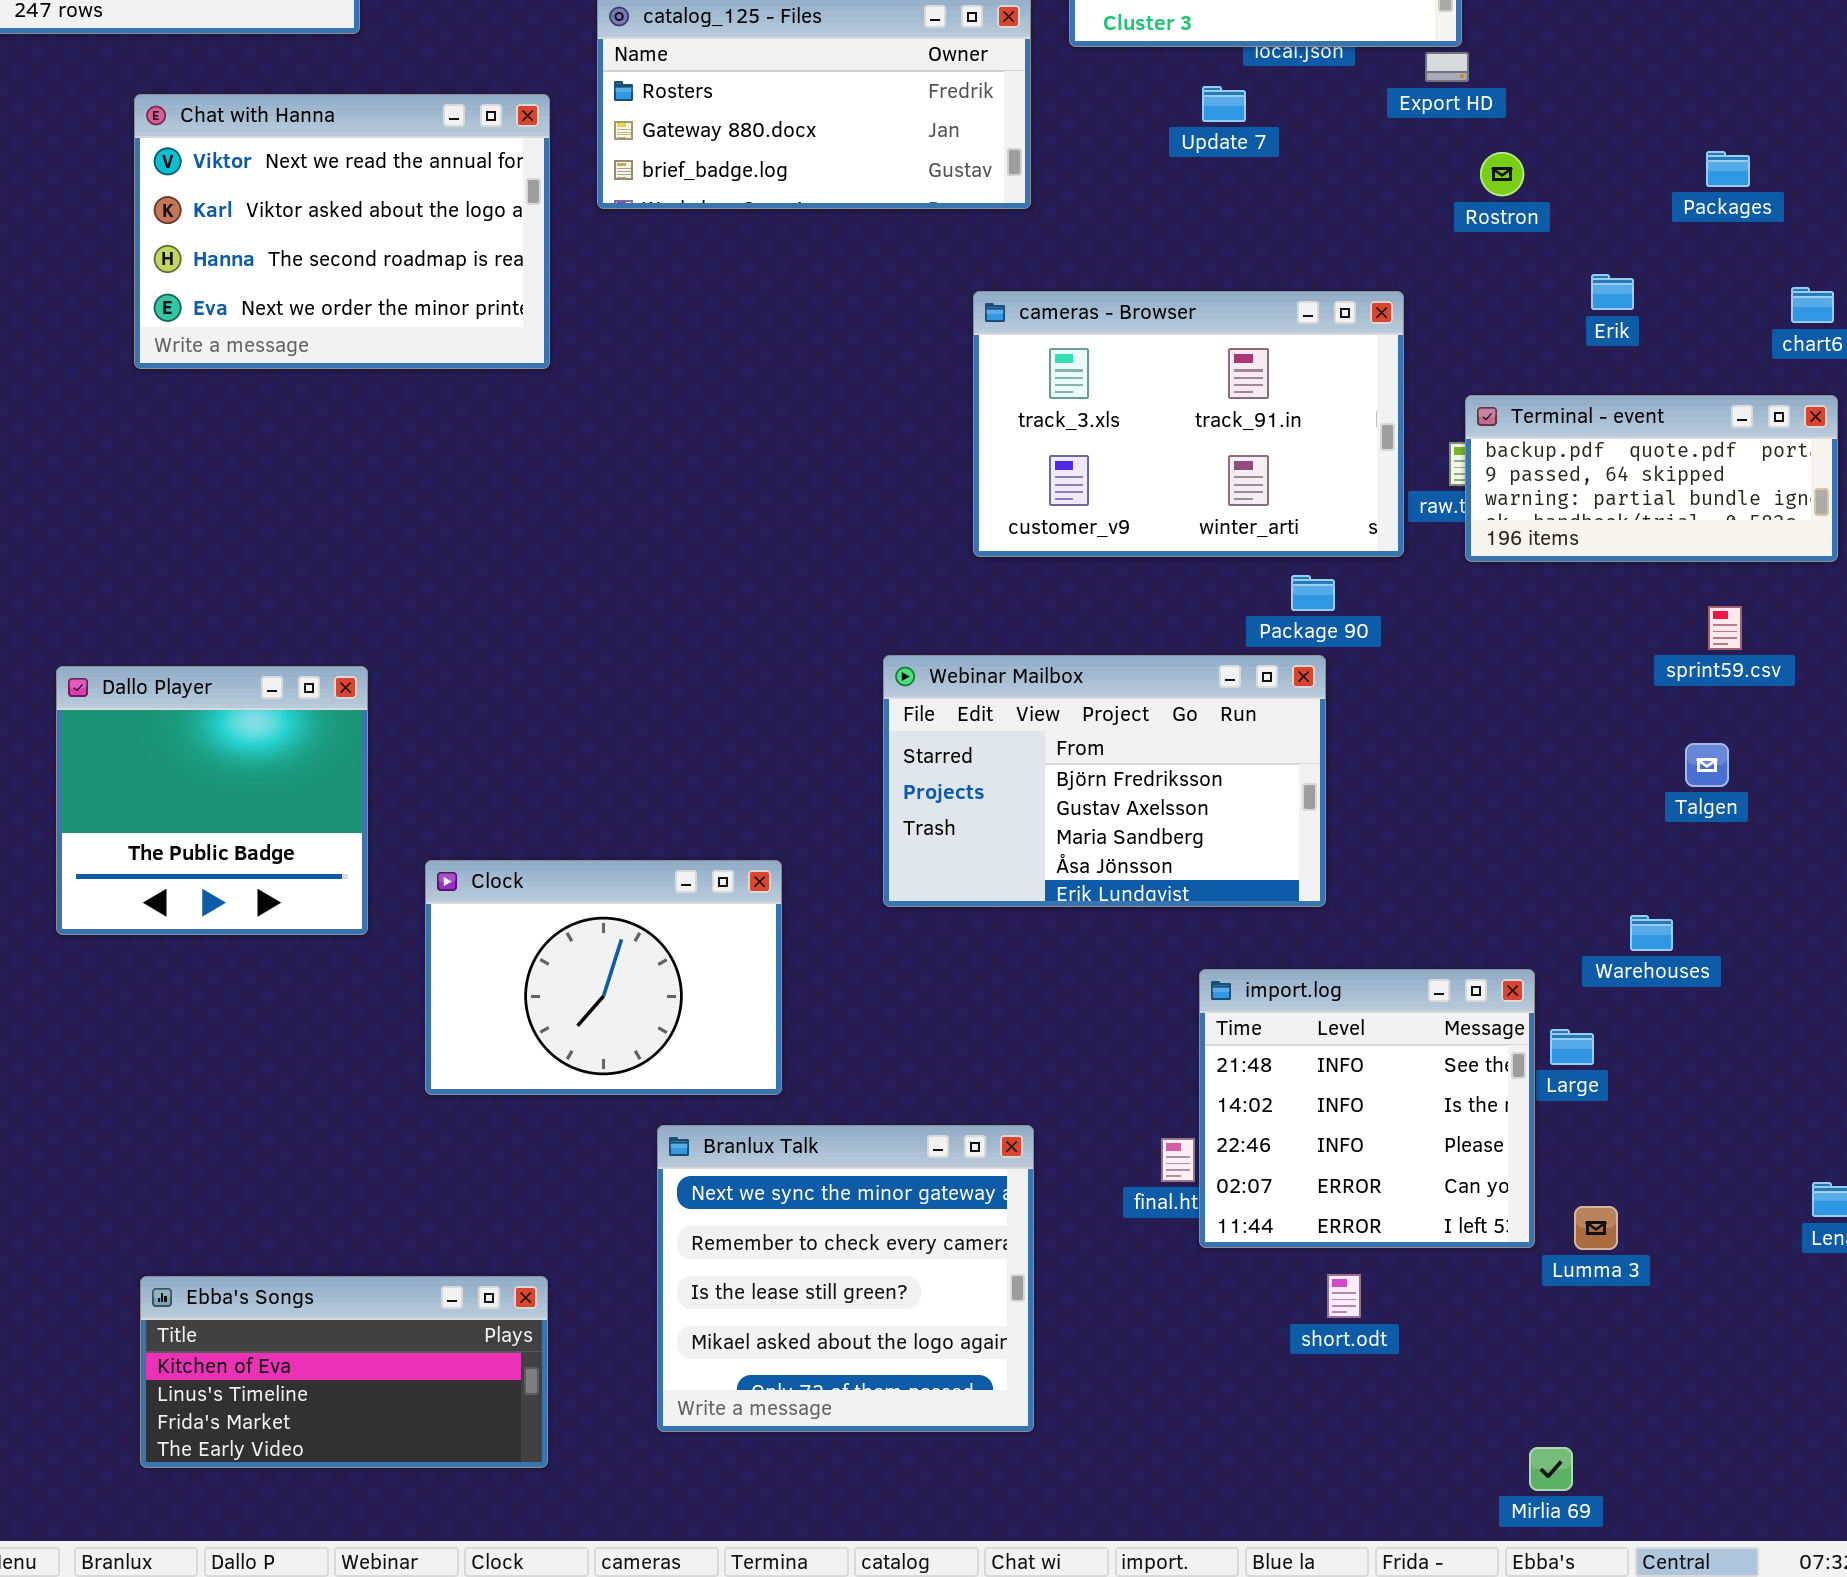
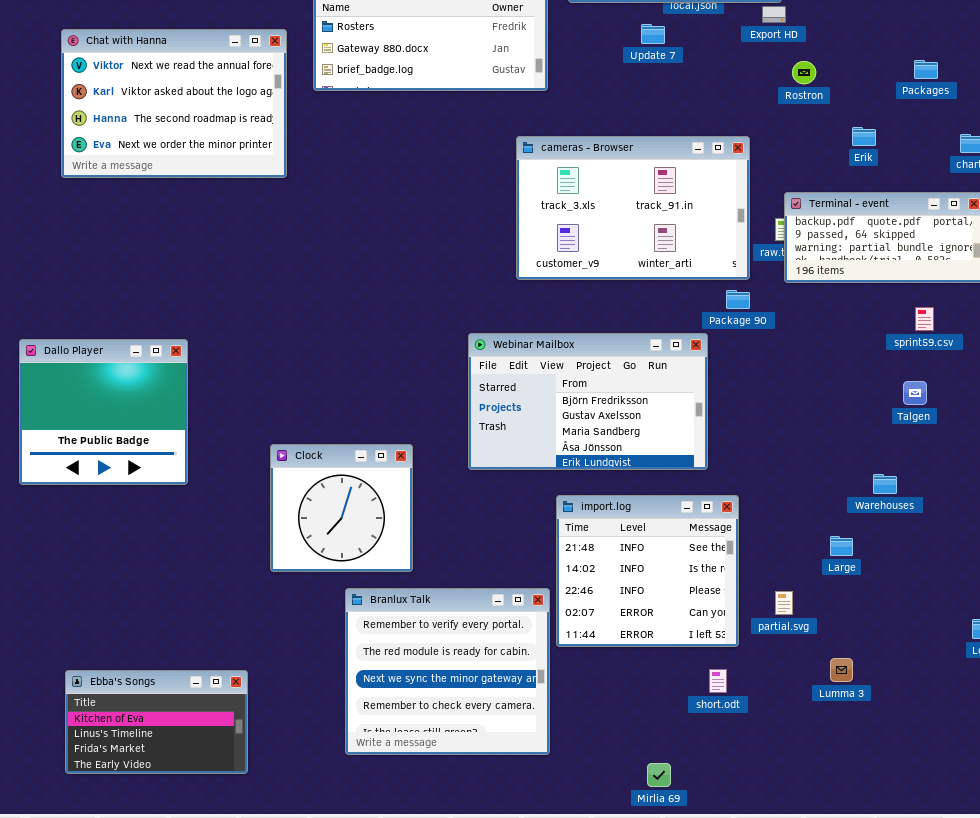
Package 90: [1291,575,1335,611] -> [726,290,750,309], moved
Clock: [425,860,782,1095] -> [270,444,413,572], resized
import.log: [1199,969,1535,1248] -> [556,495,739,647], moved
Branlux Talk: [657,1125,1034,1432] -> [345,588,550,755], scrolled up 2 rows
Lumma 3: [1574,1206,1618,1250] -> [830,658,853,682], moved
Ebba's Songs: [140,1276,548,1468] -> [65,670,248,774], resized
Mirlia 69: [1529,1447,1573,1491] -> [647,763,671,787], moved

